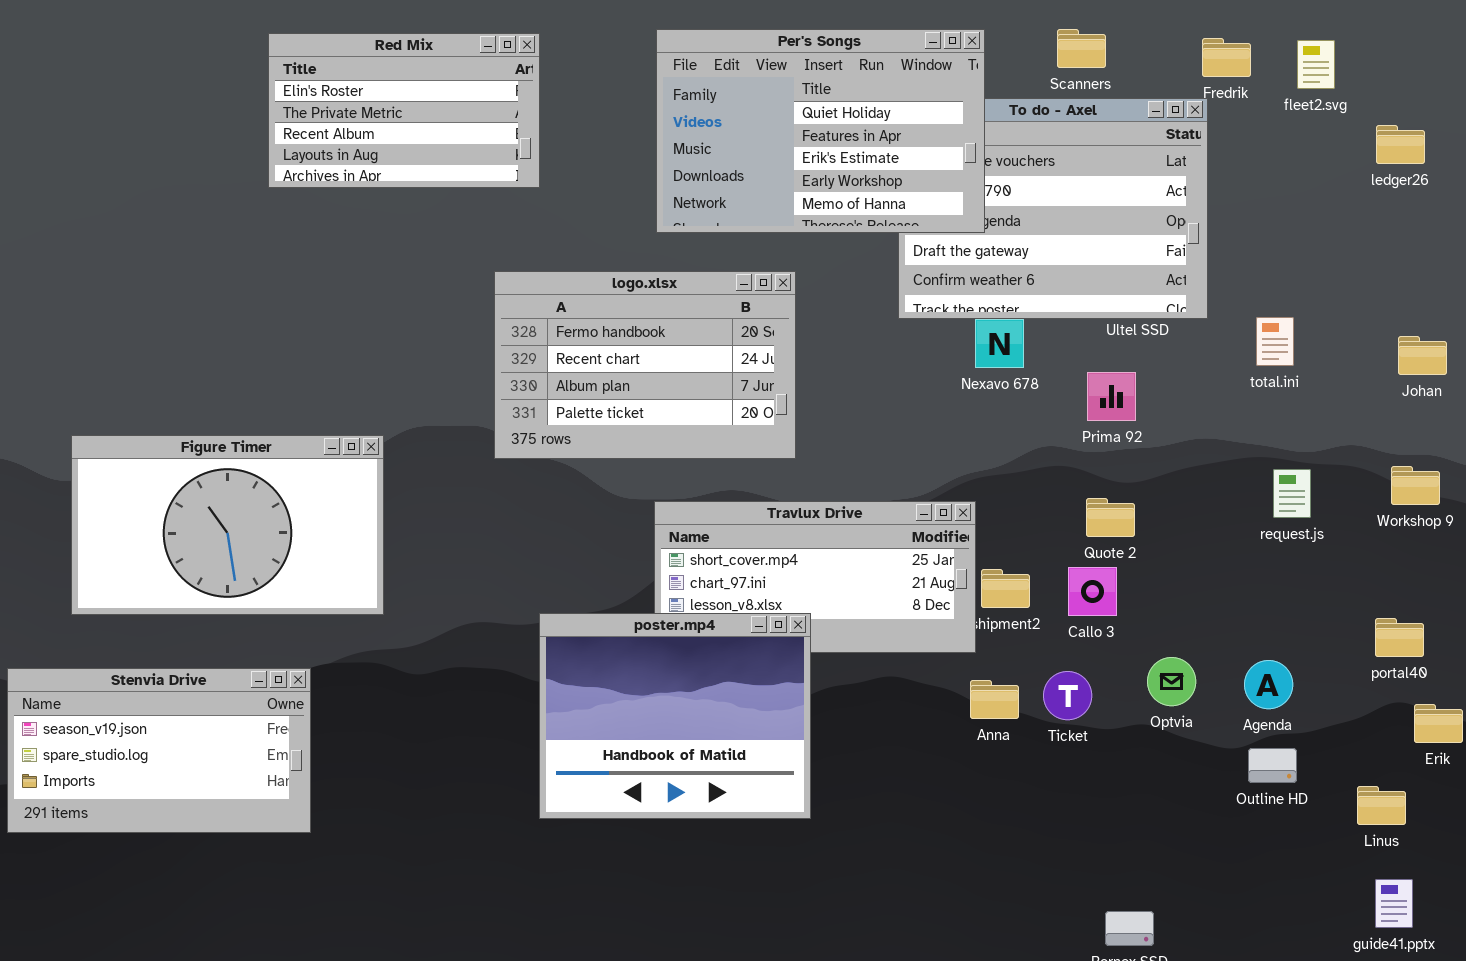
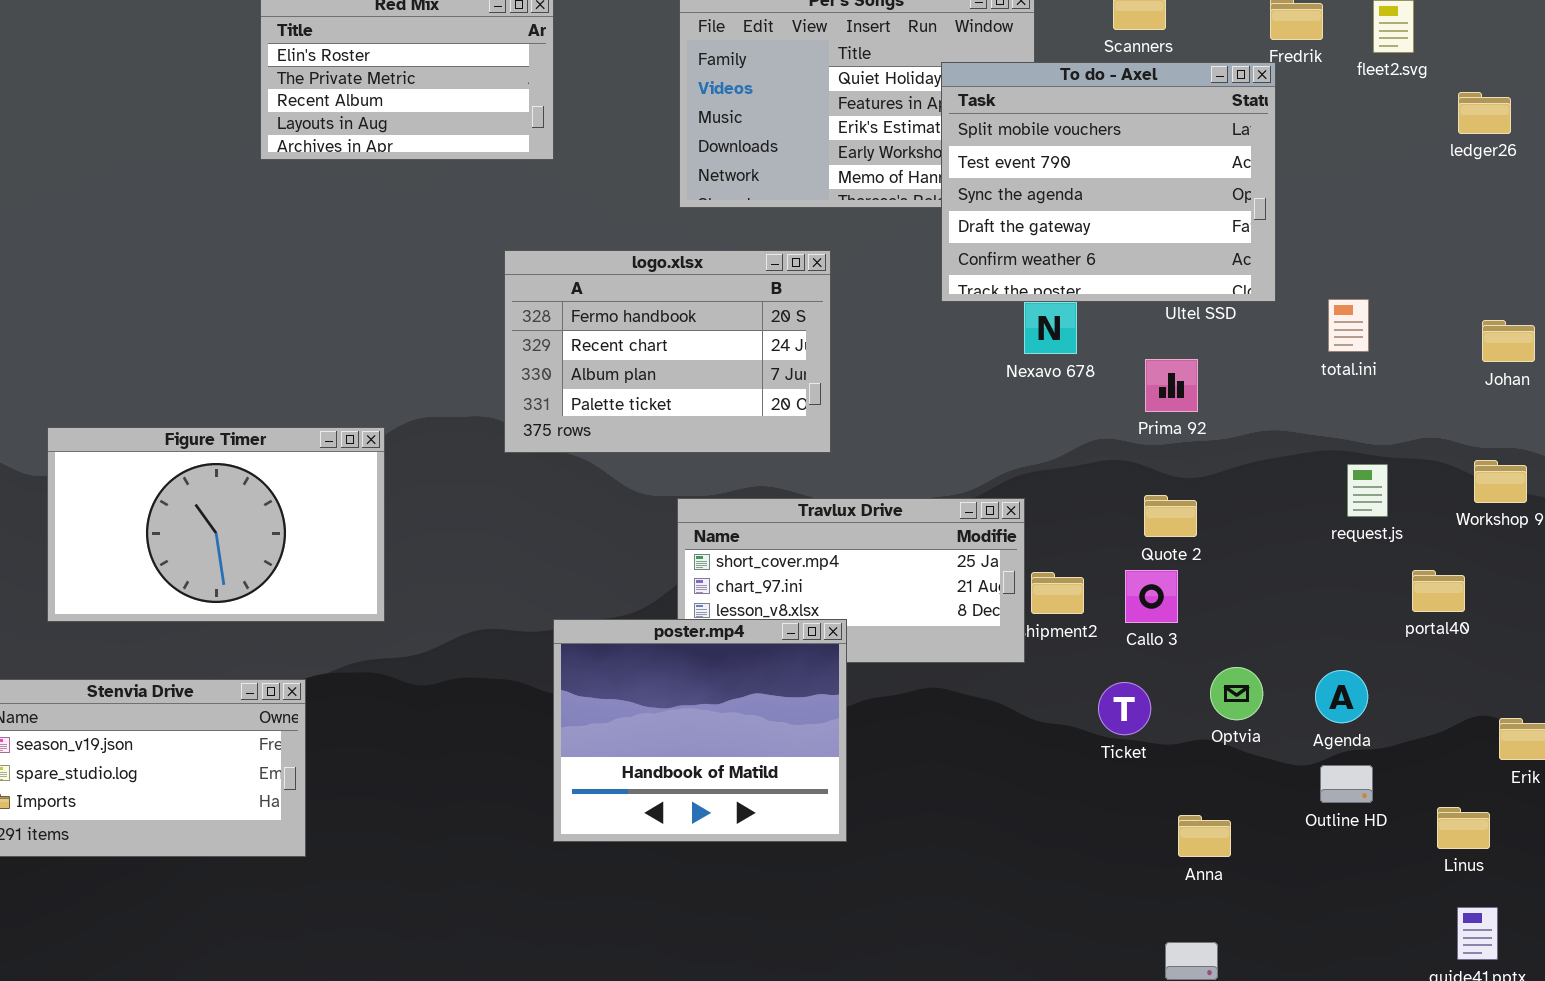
To do - Axel: [898,98,1208,319] -> [941,62,1276,302], raised
portal40: [1375,618,1424,657] -> [1412,570,1465,612], moved
Anna: [970,680,1019,719] -> [1178,815,1231,857], moved

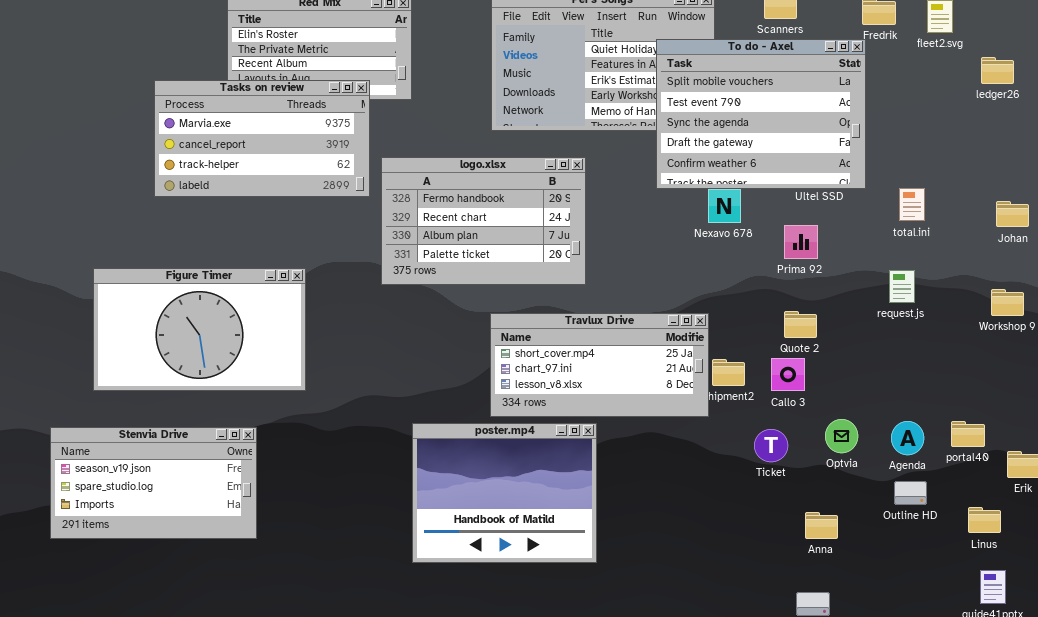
Tasks on review: none -> [154,80,370,197], opened
request.js: [1347,464,1388,517] -> [889,270,915,303], moved
portal40: [1412,570,1465,612] -> [951,421,985,447], moved
poster.mp4: [553,619,847,842] -> [412,423,597,563], moved

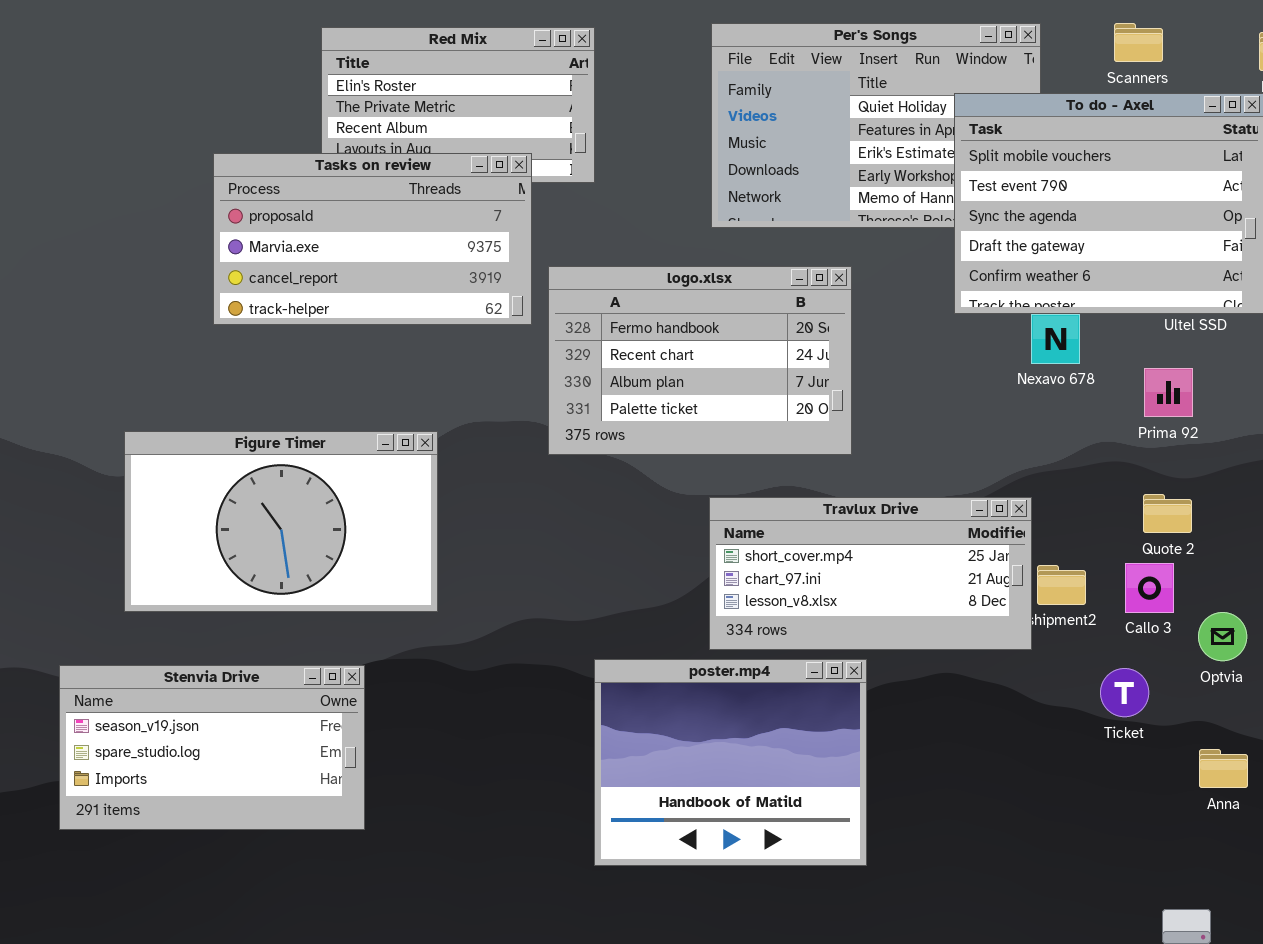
Tasks on review: [154,80,370,197] -> [213,153,532,325], scrolled up 1 row
Optvia: [825,419,858,453] -> [1198,612,1247,661], moved
Anna: [805,512,838,539] -> [1199,749,1248,788], moved

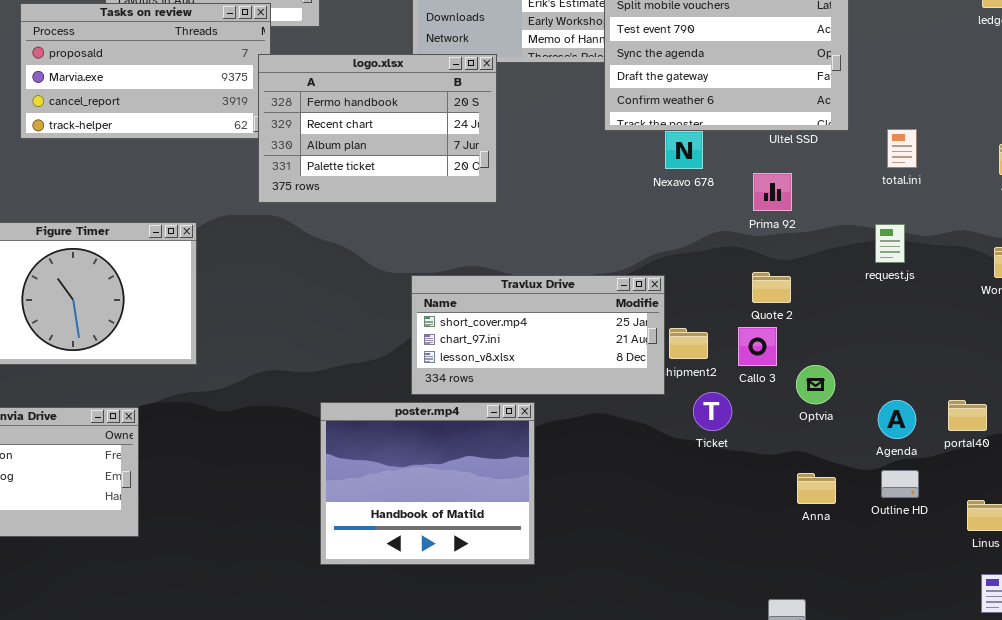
logo.xlsx: [548,266,852,455] -> [258,54,497,203], moved
Ticket: [1100,668,1149,717] -> [693,392,732,431], moved

